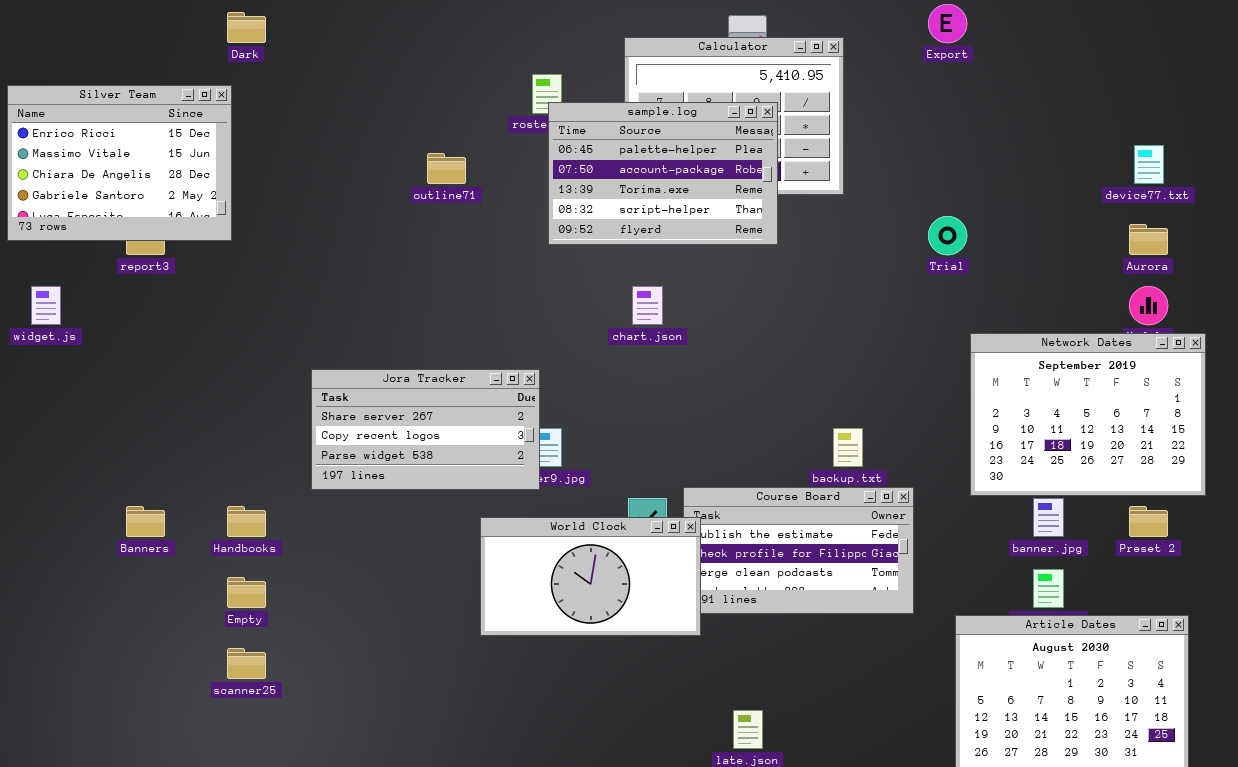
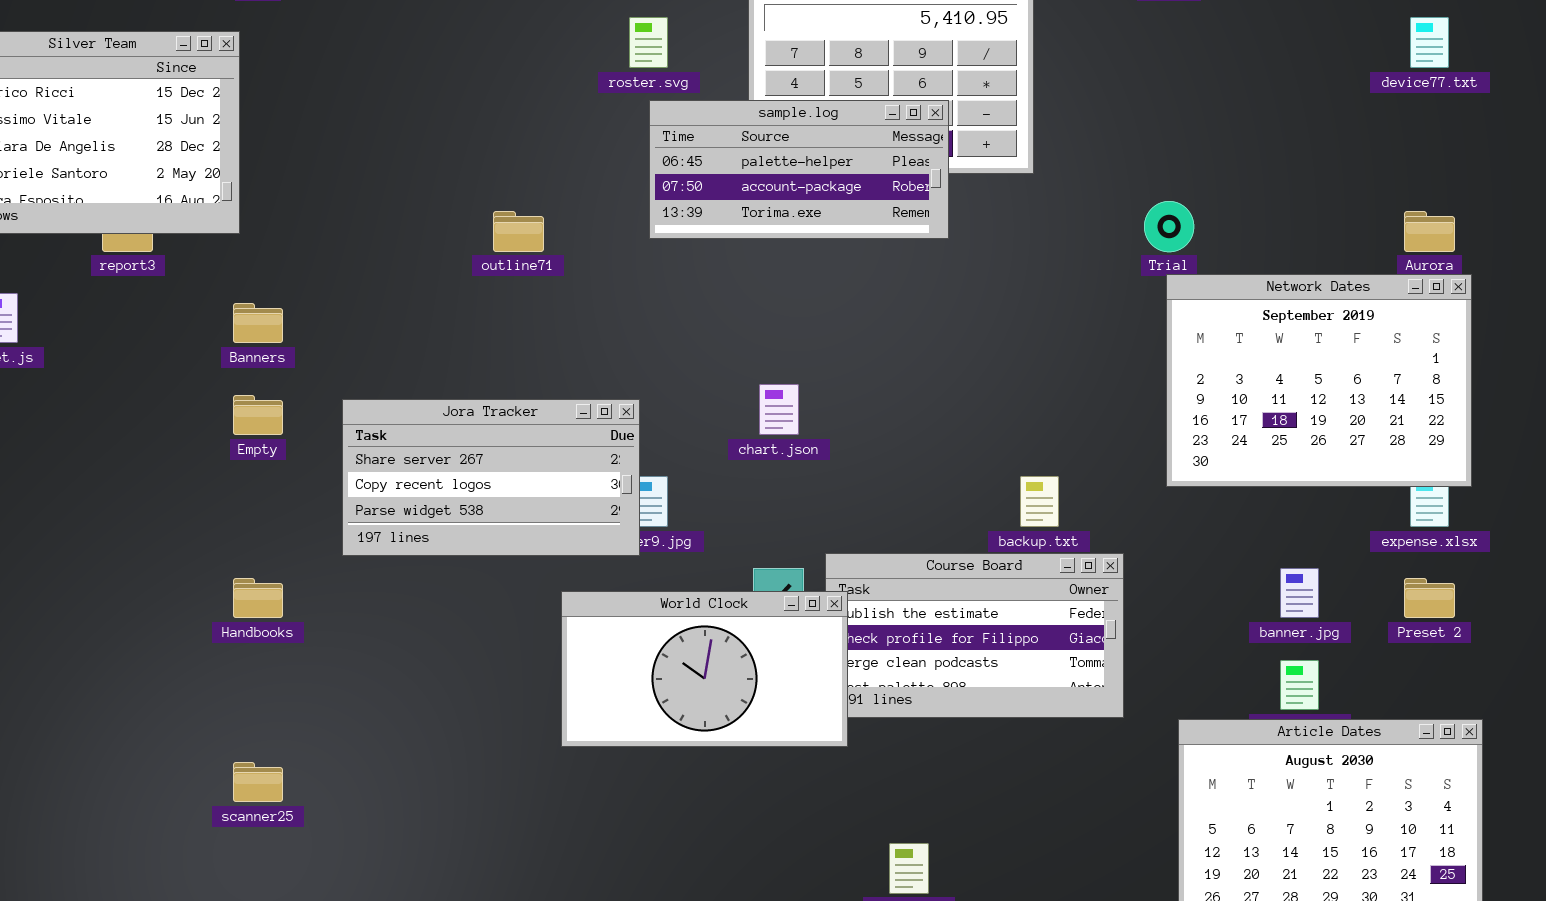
sample.log: [548,102,778,245] -> [649,100,949,239], resized
device77.txt: [1134,145,1164,184] -> [1410,17,1449,68], moved
outline71: [427,153,466,184] -> [493,211,544,252], moved
chart.json: [632,286,663,325] -> [759,384,799,435], moved
Network Dates: [970,333,1206,496] -> [1166,274,1472,487], moved
Banners: [126,506,165,537] -> [233,303,283,343], moved
Empty: [227,577,266,608] -> [233,395,283,435], moved

